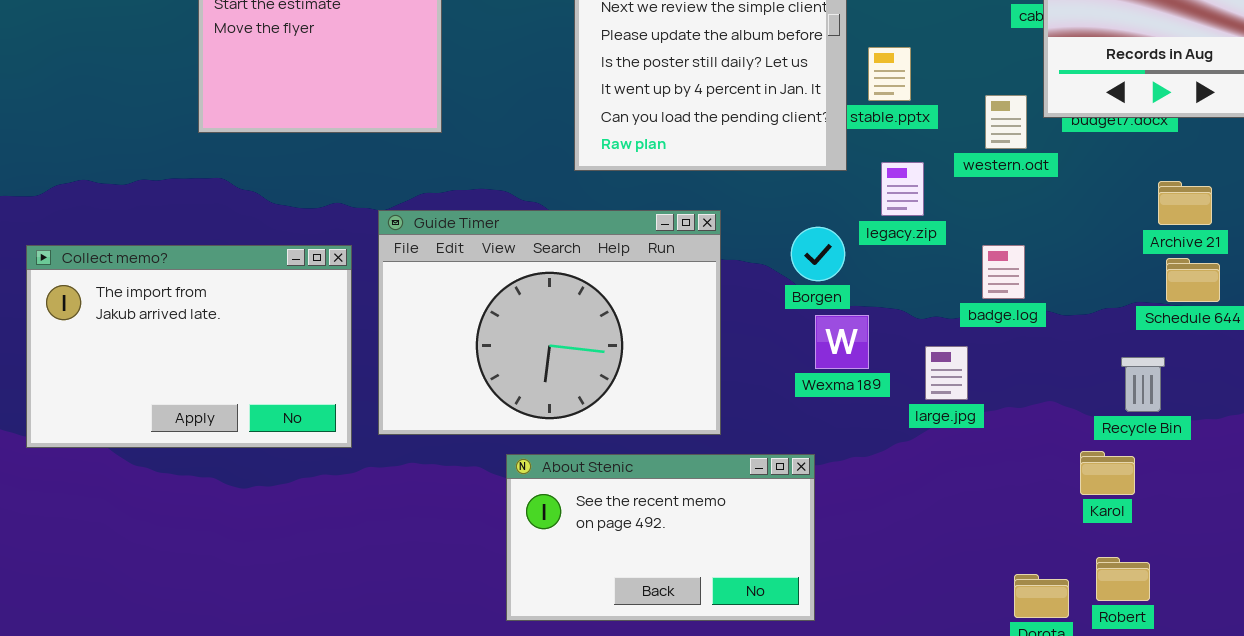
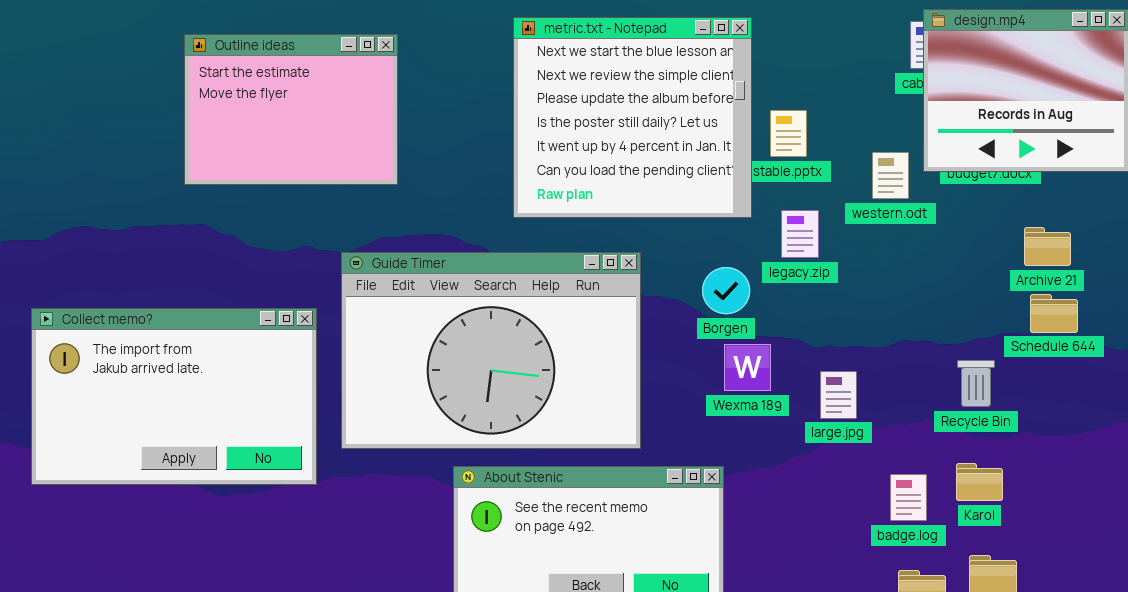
Collect memo?: [26,245,352,448] -> [31,308,317,485], moved
badge.log: [982,245,1025,299] -> [890,474,927,521], moved
Recycle Bin: [1121,357,1165,412] -> [957,360,995,407], moved

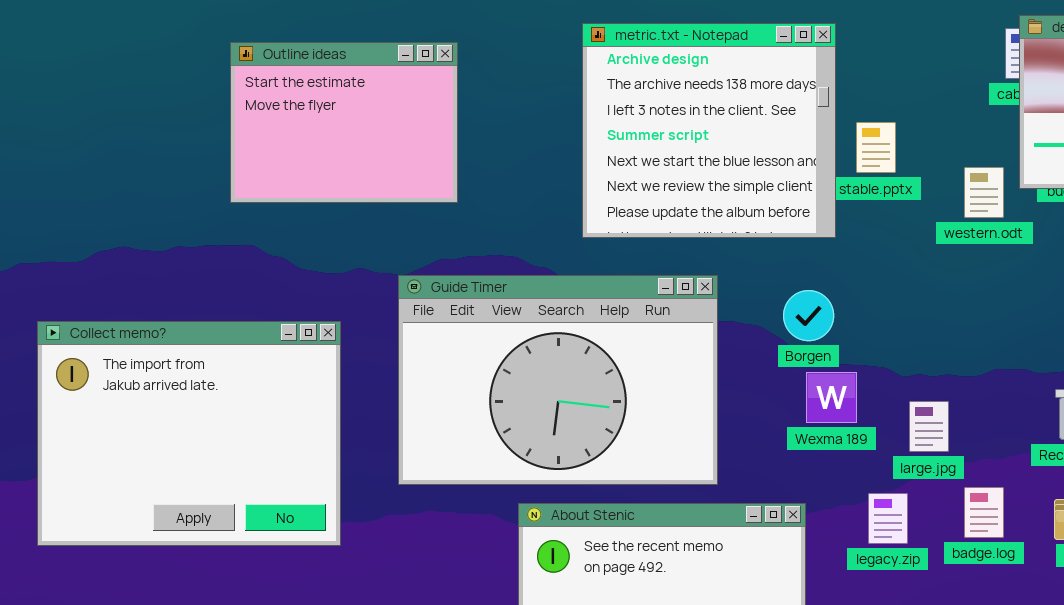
metric.txt - Notepad: [513,17,752,218] -> [582,23,836,238], scrolled up 4 rows
legacy.zip: [781,210,819,258] -> [868,493,908,544], moved
Collect memo?: [31,308,317,485] -> [37,321,341,546], moved, resized
badge.log: [890,474,927,521] -> [964,487,1004,538], moved

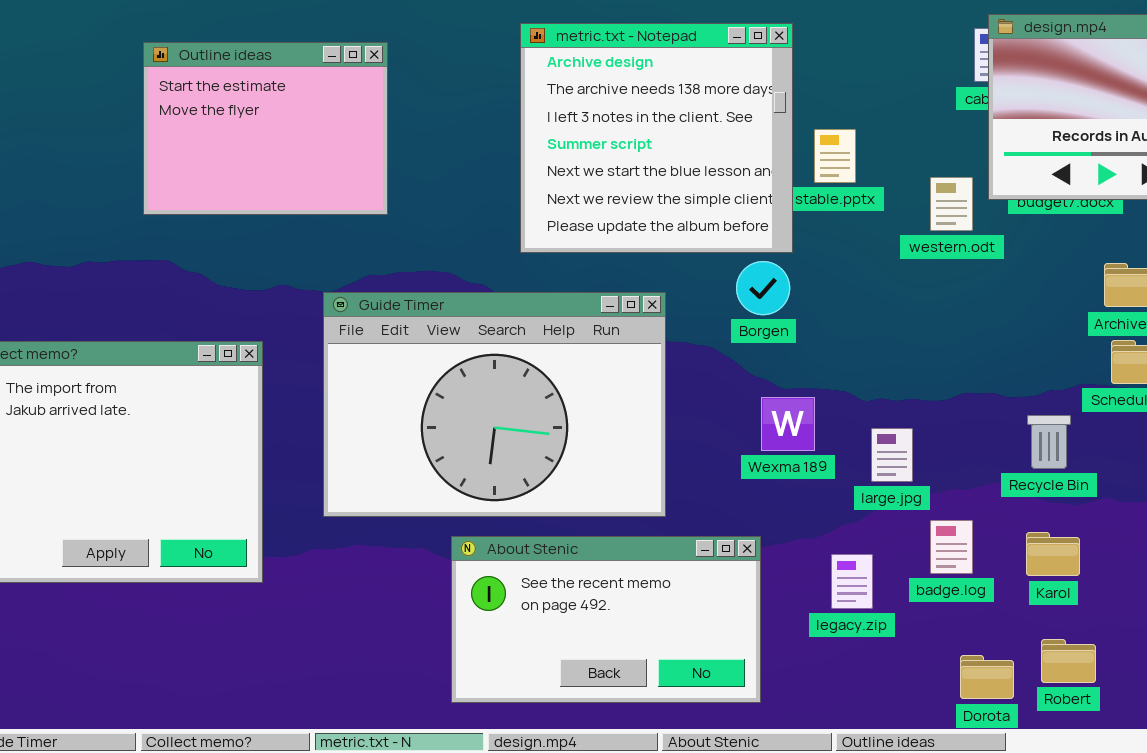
Borgen: [783,290,834,341] -> [736,261,790,315], moved
legacy.zip: [868,493,908,544] -> [831,554,873,609], moved

